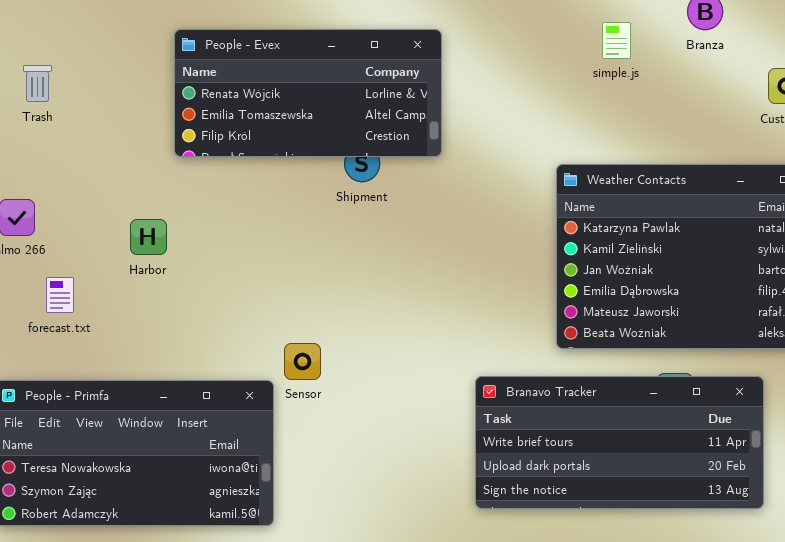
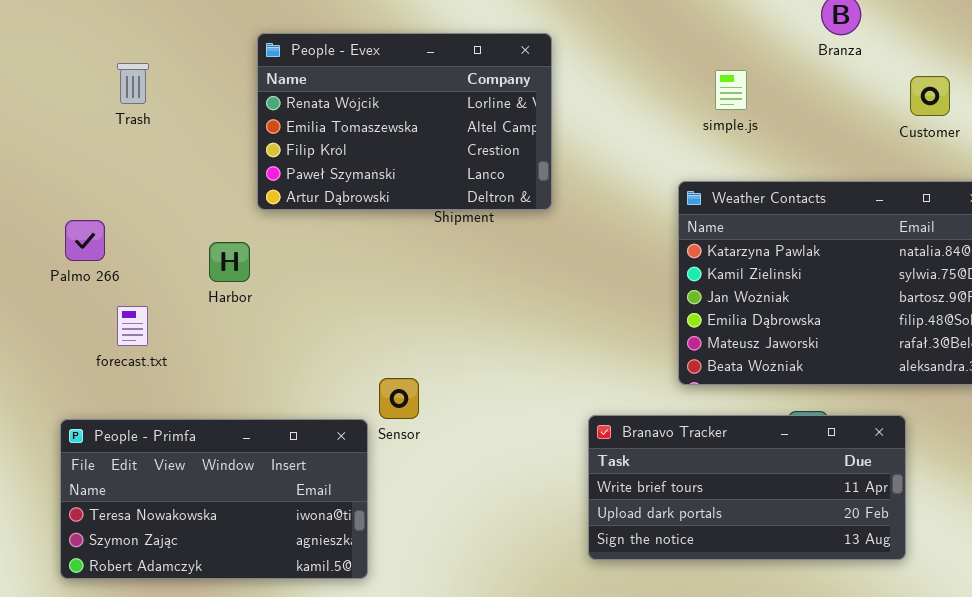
simple.js: [602,22,631,59] -> [715,70,747,110], moved
People - Evex: [174,29,442,157] -> [257,33,552,210], resized
Trash: [23,65,52,102] -> [117,63,149,104], moved

